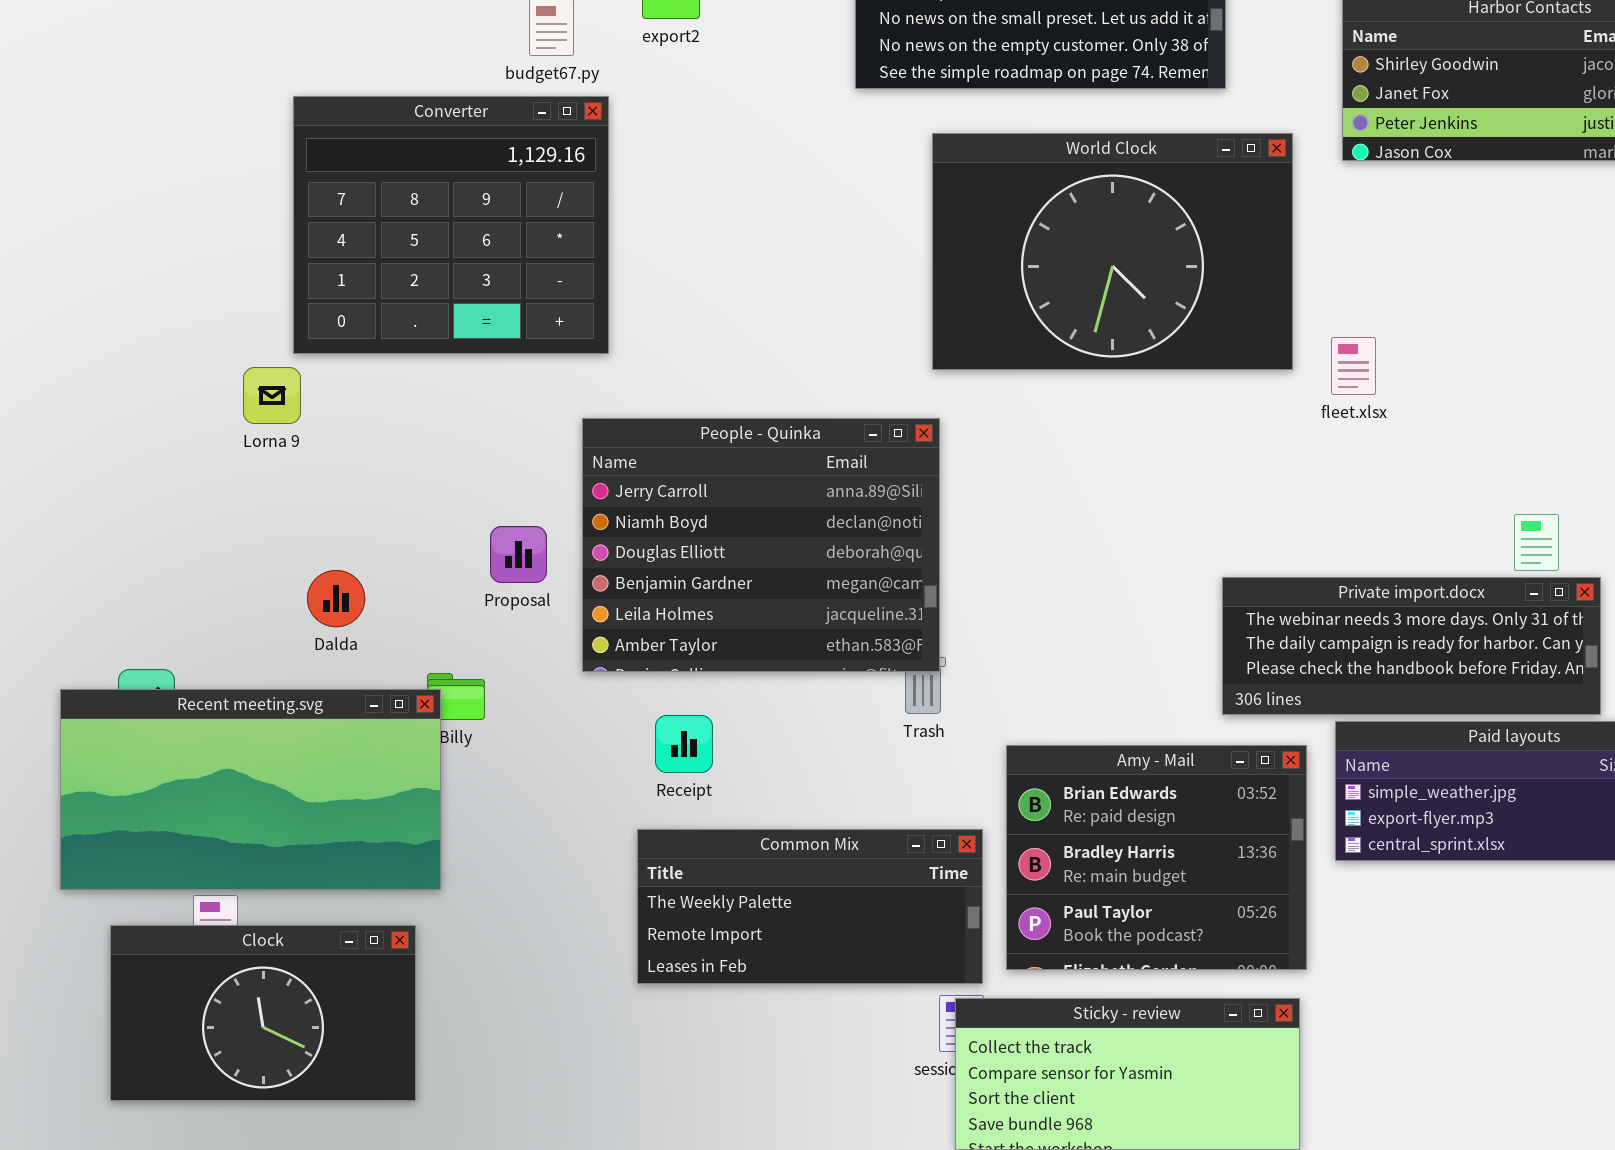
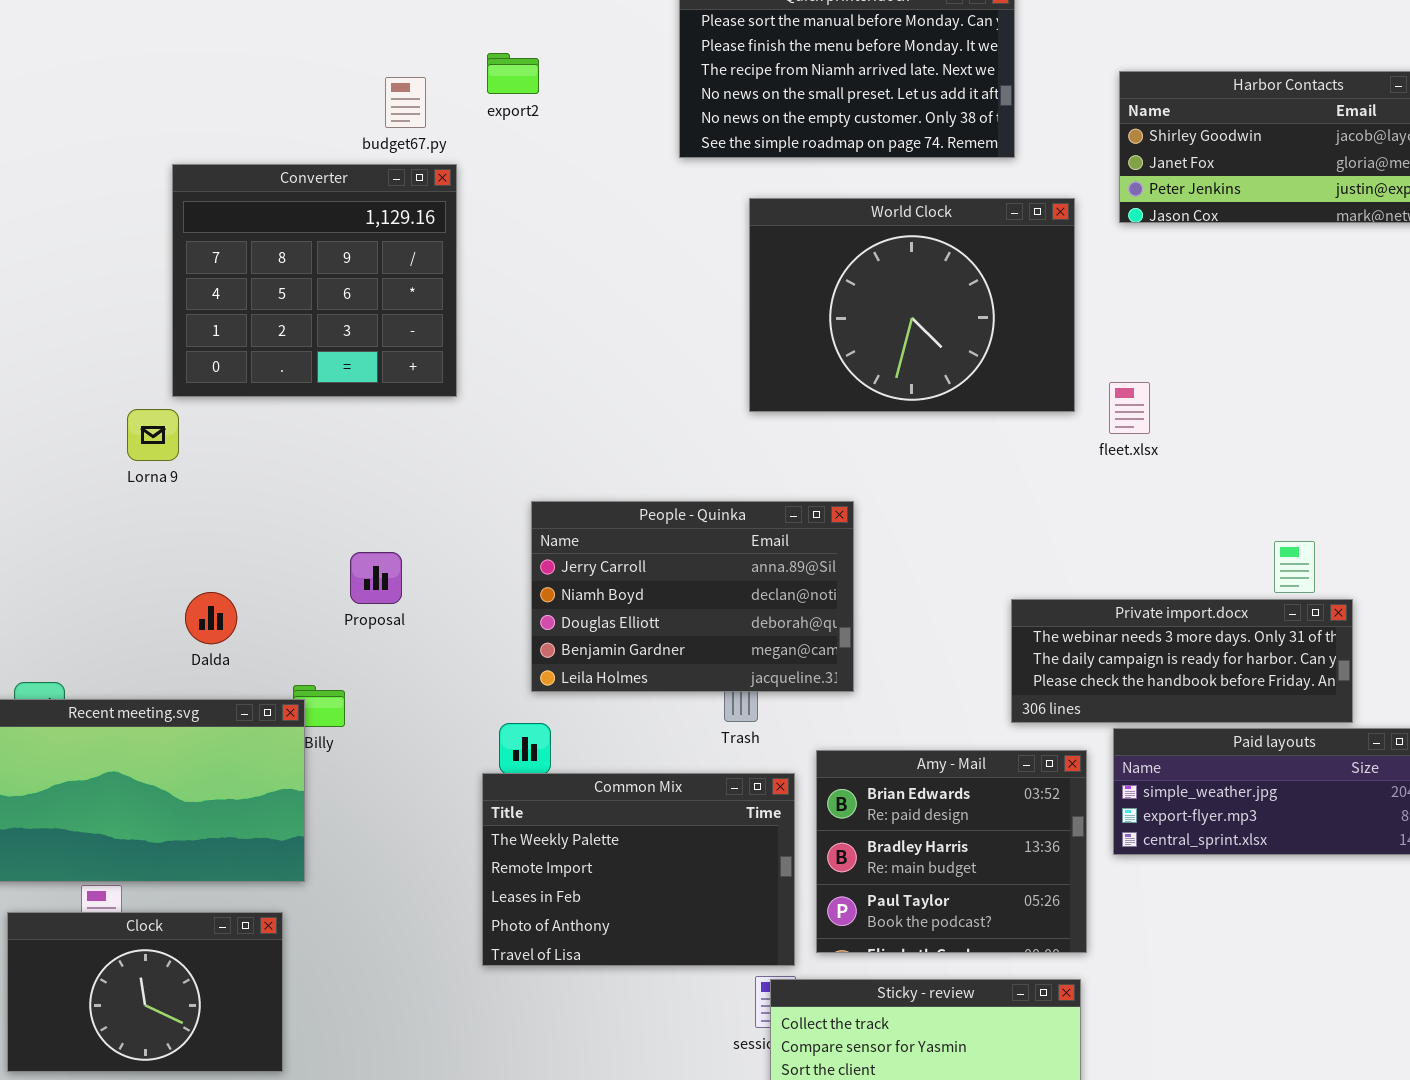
People - Quinka: [582,418,940,672] -> [531,501,854,692], moved, resized
Common Mix: [637,829,983,984] -> [482,773,795,966], resized

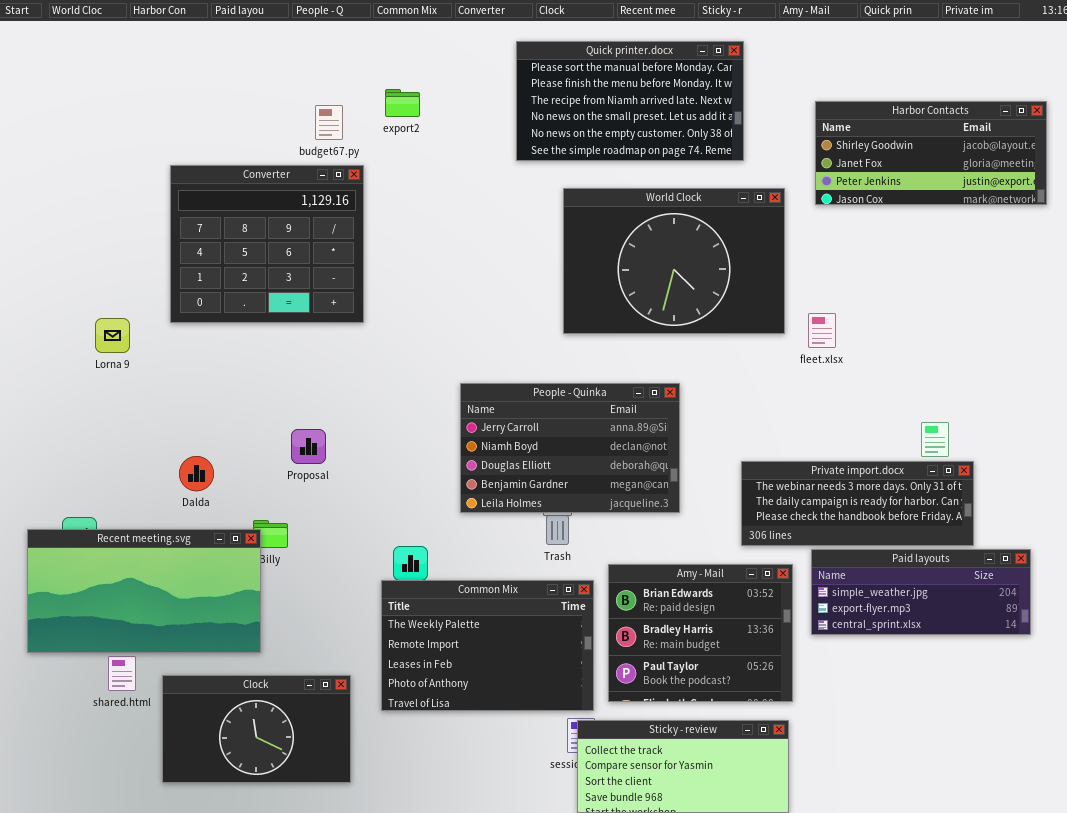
Lorna 9: [127,409,179,461] -> [95,318,130,353], moved
People - Quinka: [531,501,854,692] -> [460,383,680,513], moved
Clock: [7,912,283,1072] -> [162,675,351,783], moved

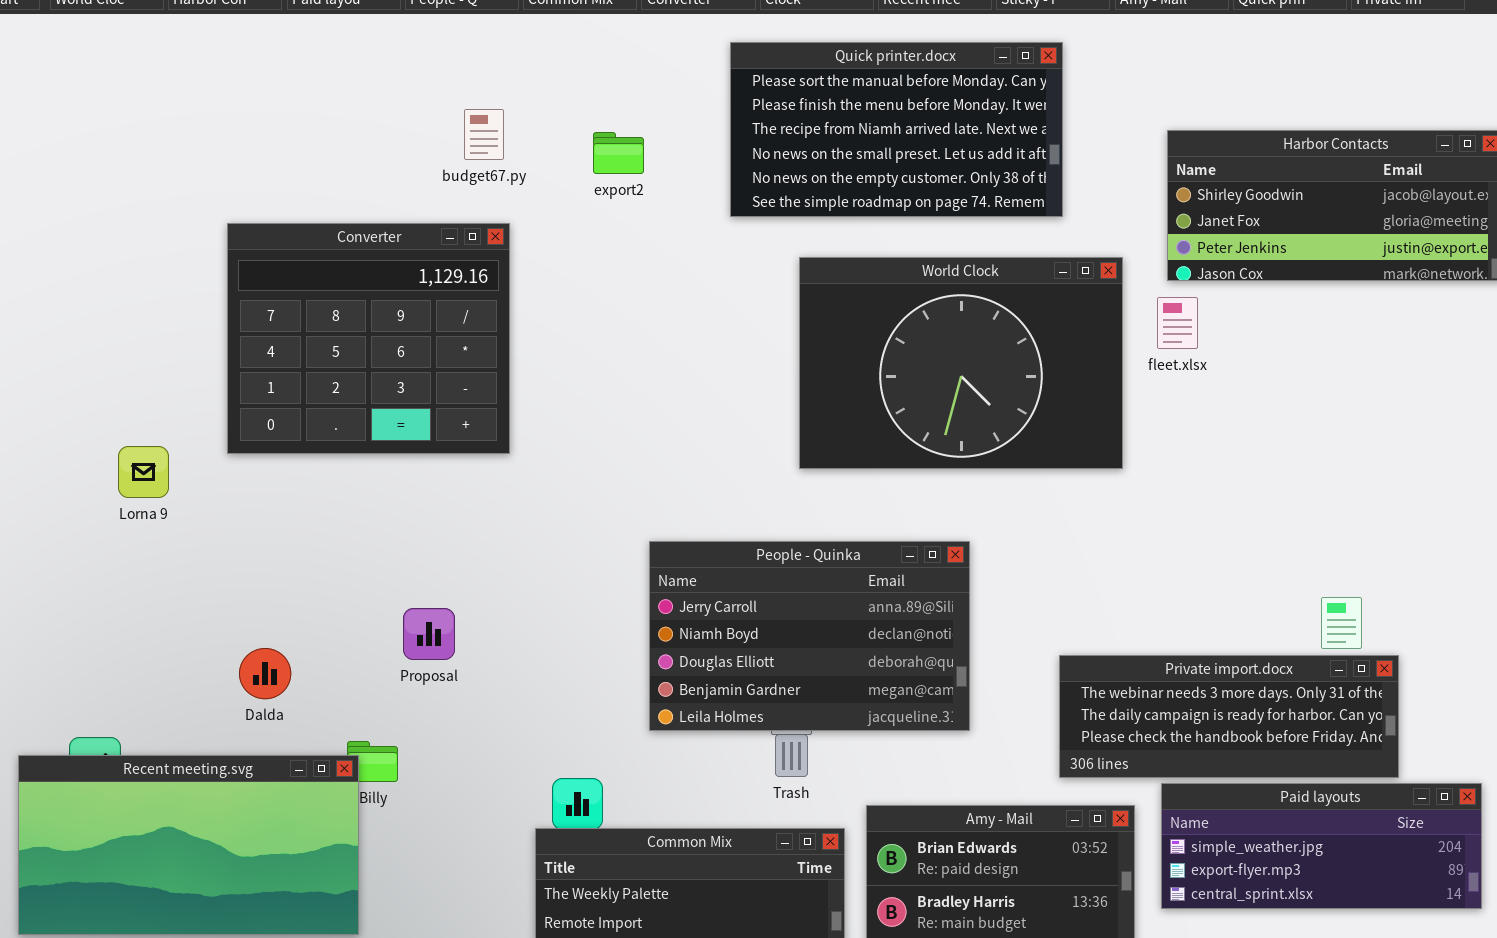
export2: [385,89,420,117] -> [593,132,644,174], moved
budget67.py: [315,105,343,140] -> [464,109,504,160], moved
fleet.xlsx: [808,313,836,348] -> [1157,297,1198,349], moved

